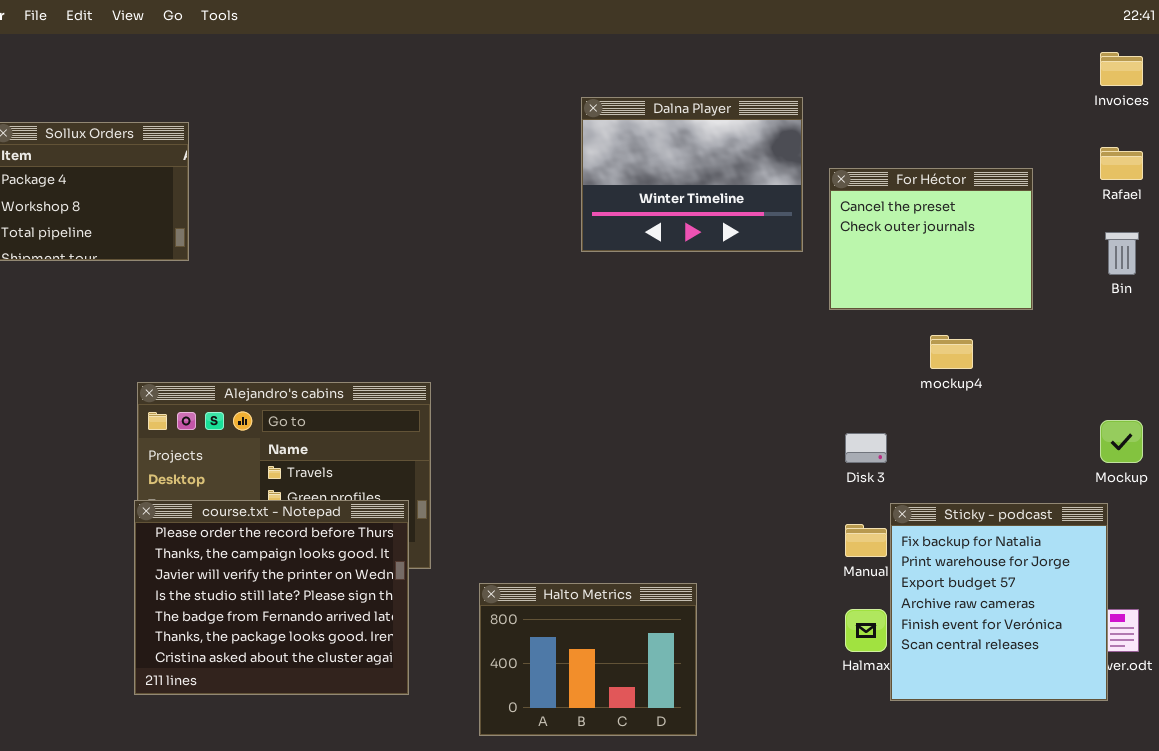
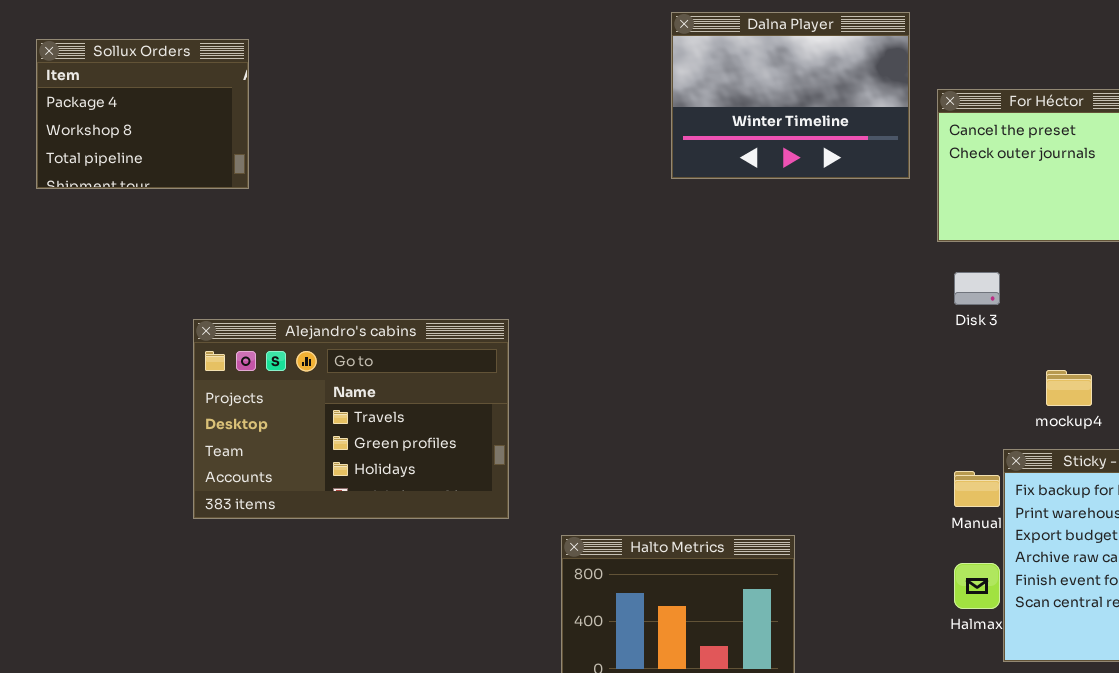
mockup4: [930,335,973,369] -> [1046,370,1092,406], moved
Disk 3: [845,433,887,463] -> [954,272,1000,305], moved
course.txt - Notepad: [134,500,409,695] -> none, closed

